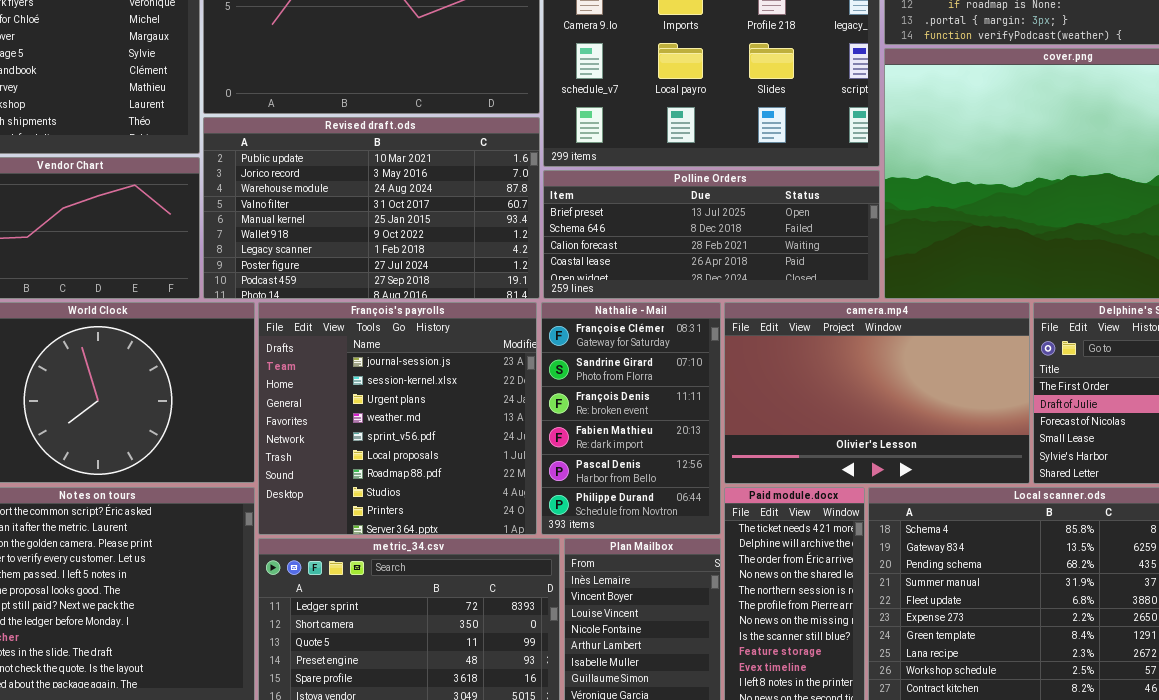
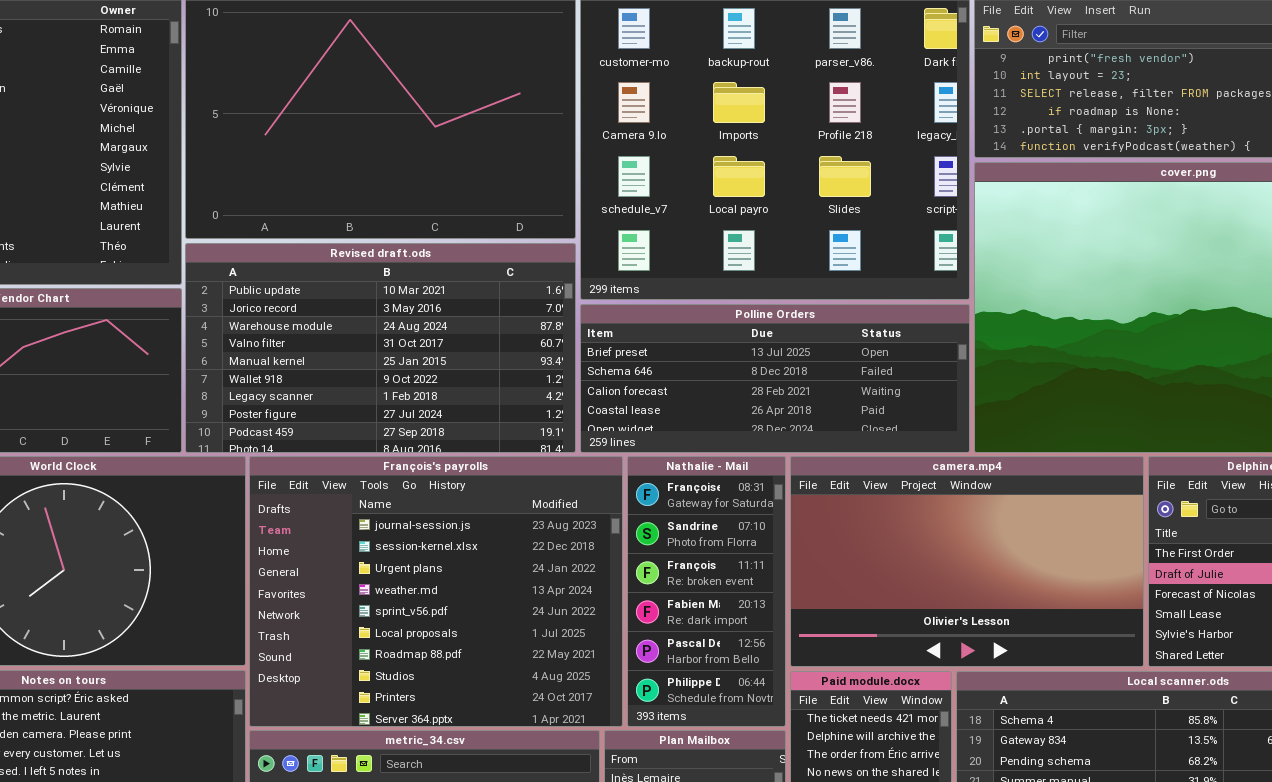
François's payrolls: [258,302,537,535] -> [249,456,623,727], resized
Nathalie - Mail: [541,302,721,535] -> [627,456,786,727], resized

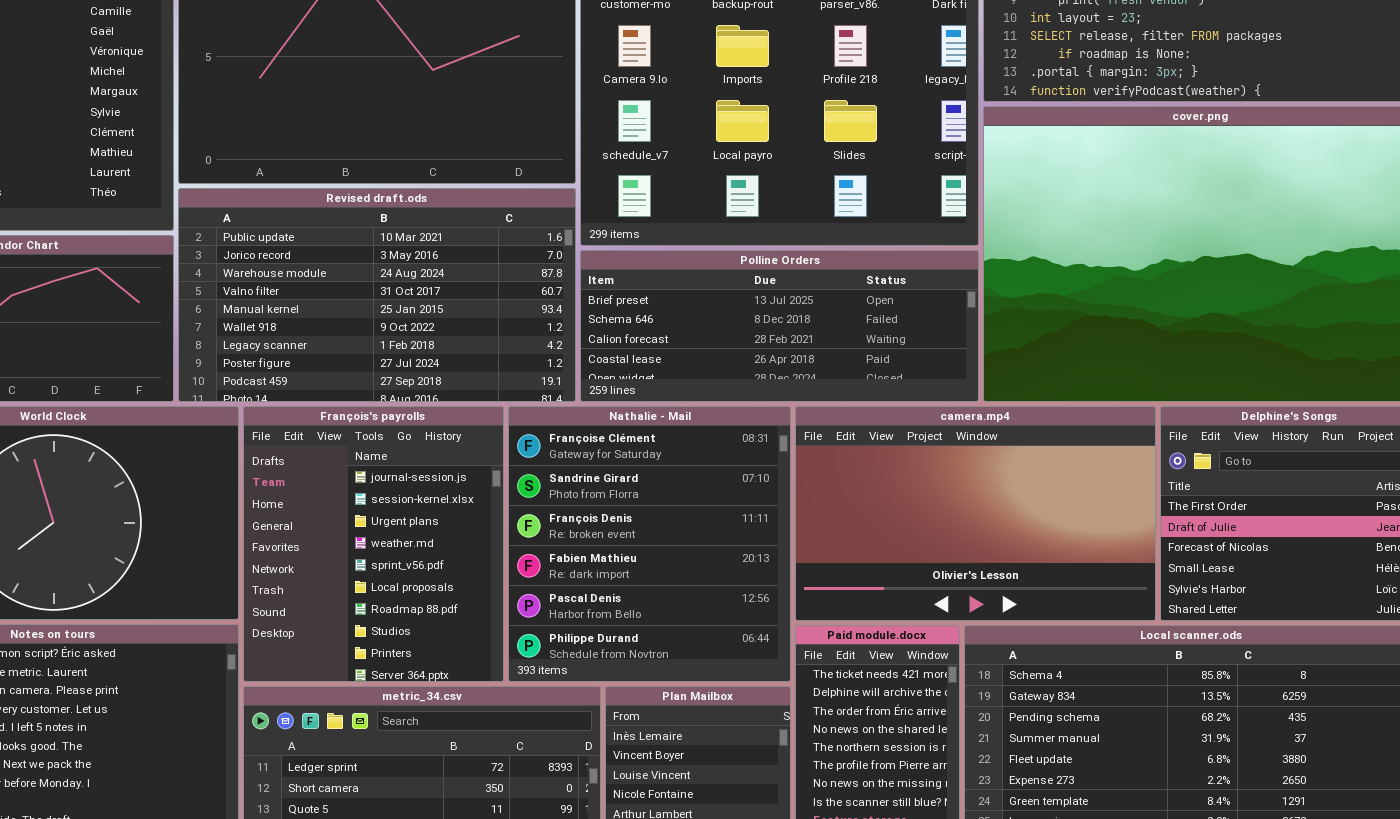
François's payrolls: [249,456,623,727] -> [243,406,504,682], resized
Nathalie - Mail: [627,456,786,727] -> [508,406,791,682], resized

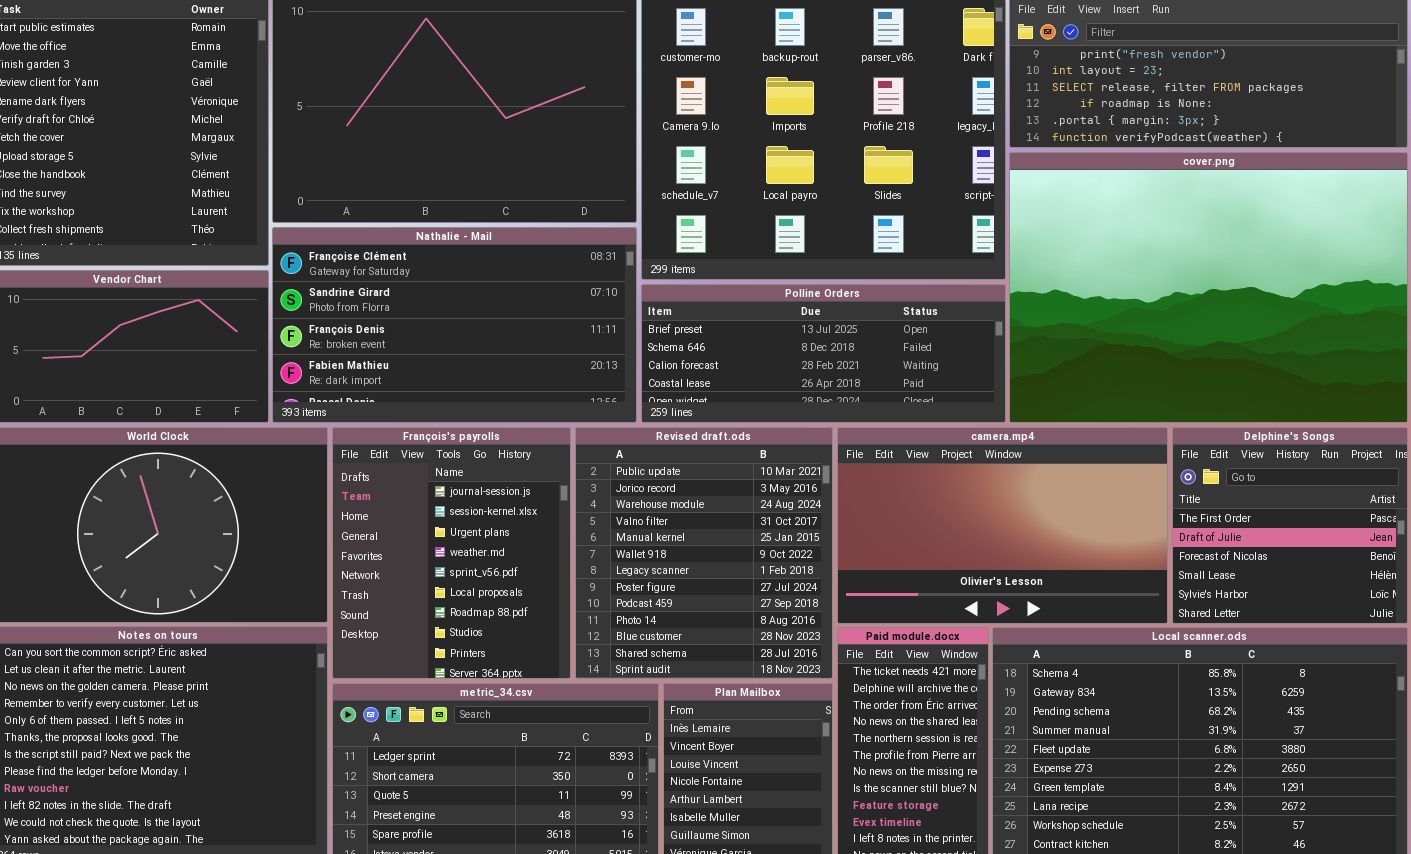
Revised draft.ods: [178,188,576,402] -> [575,427,833,679], moved, resized
Nathalie - Mail: [508,406,791,682] -> [272,227,637,423], moved, resized

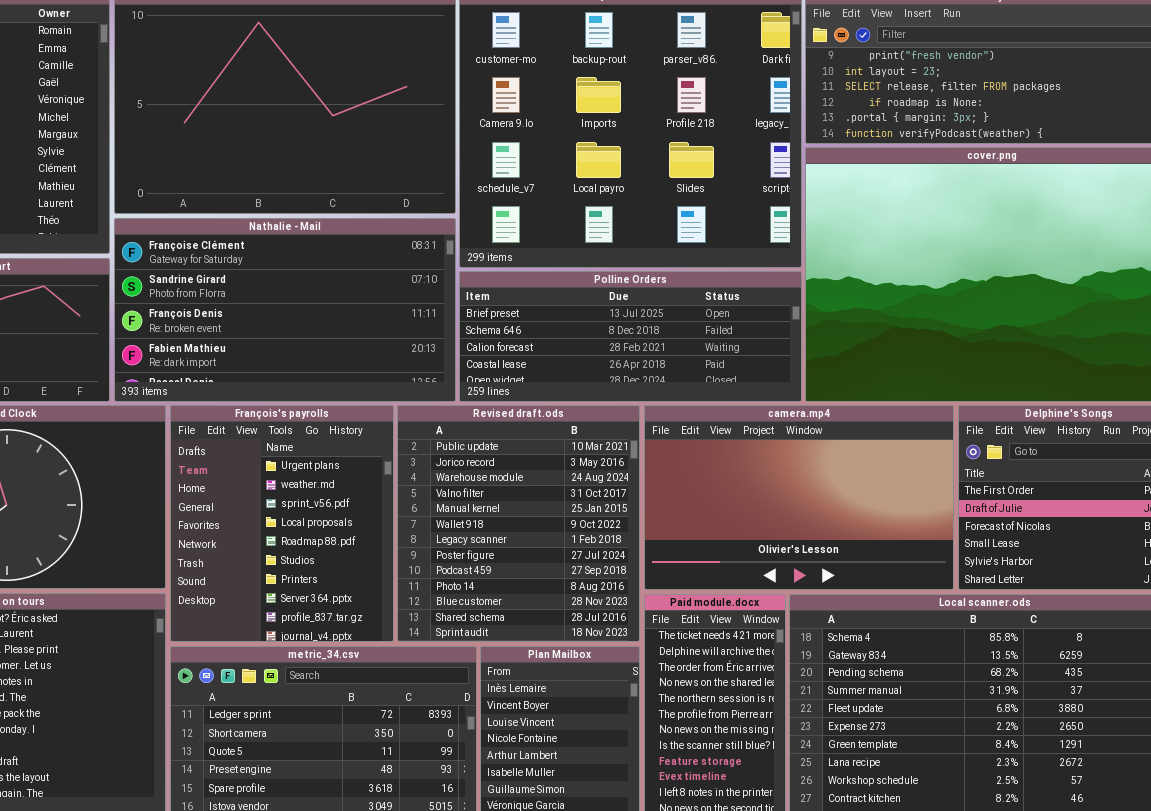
François's payrolls: [332,427,571,679] -> [170,405,394,642], scrolled down 2 rows

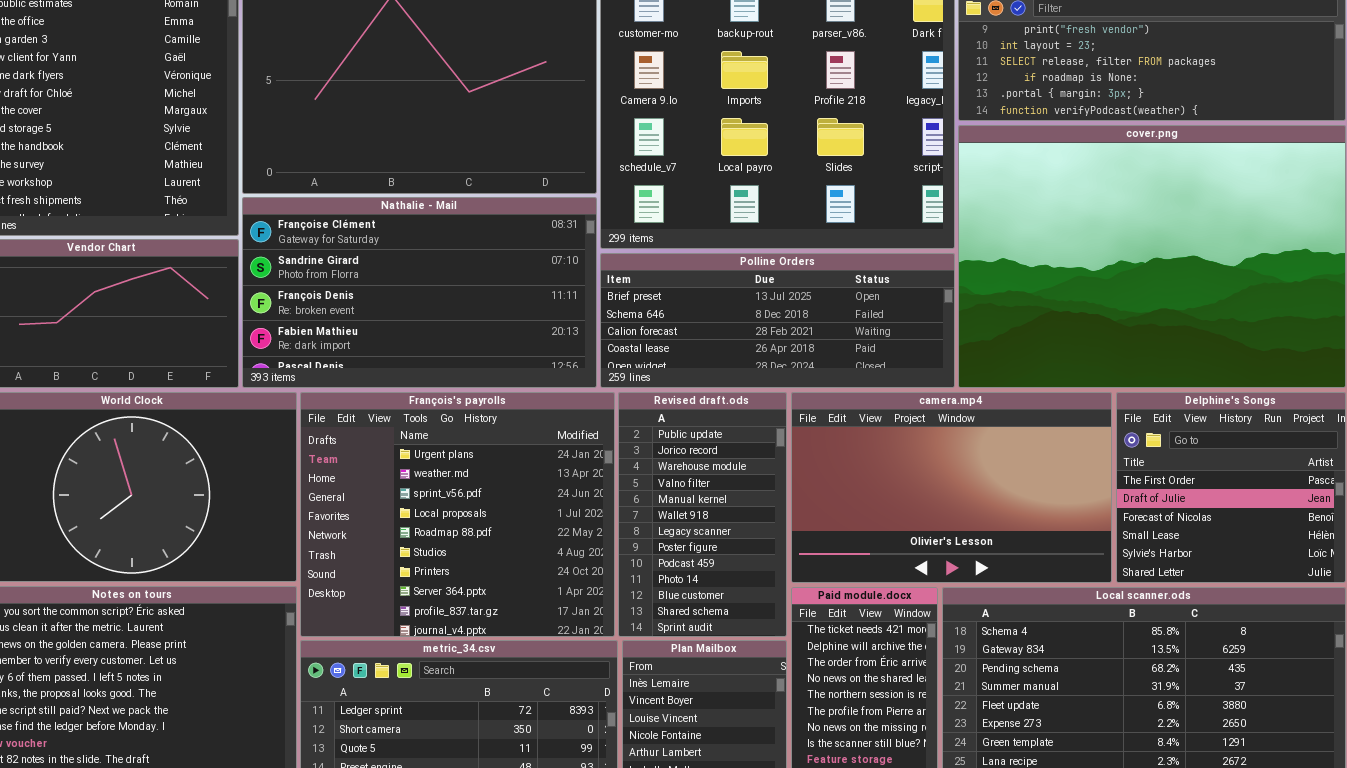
François's payrolls: [170,405,394,642] -> [300,392,615,637], resized
Revised draft.ods: [397,405,640,642] -> [618,392,787,637], resized

